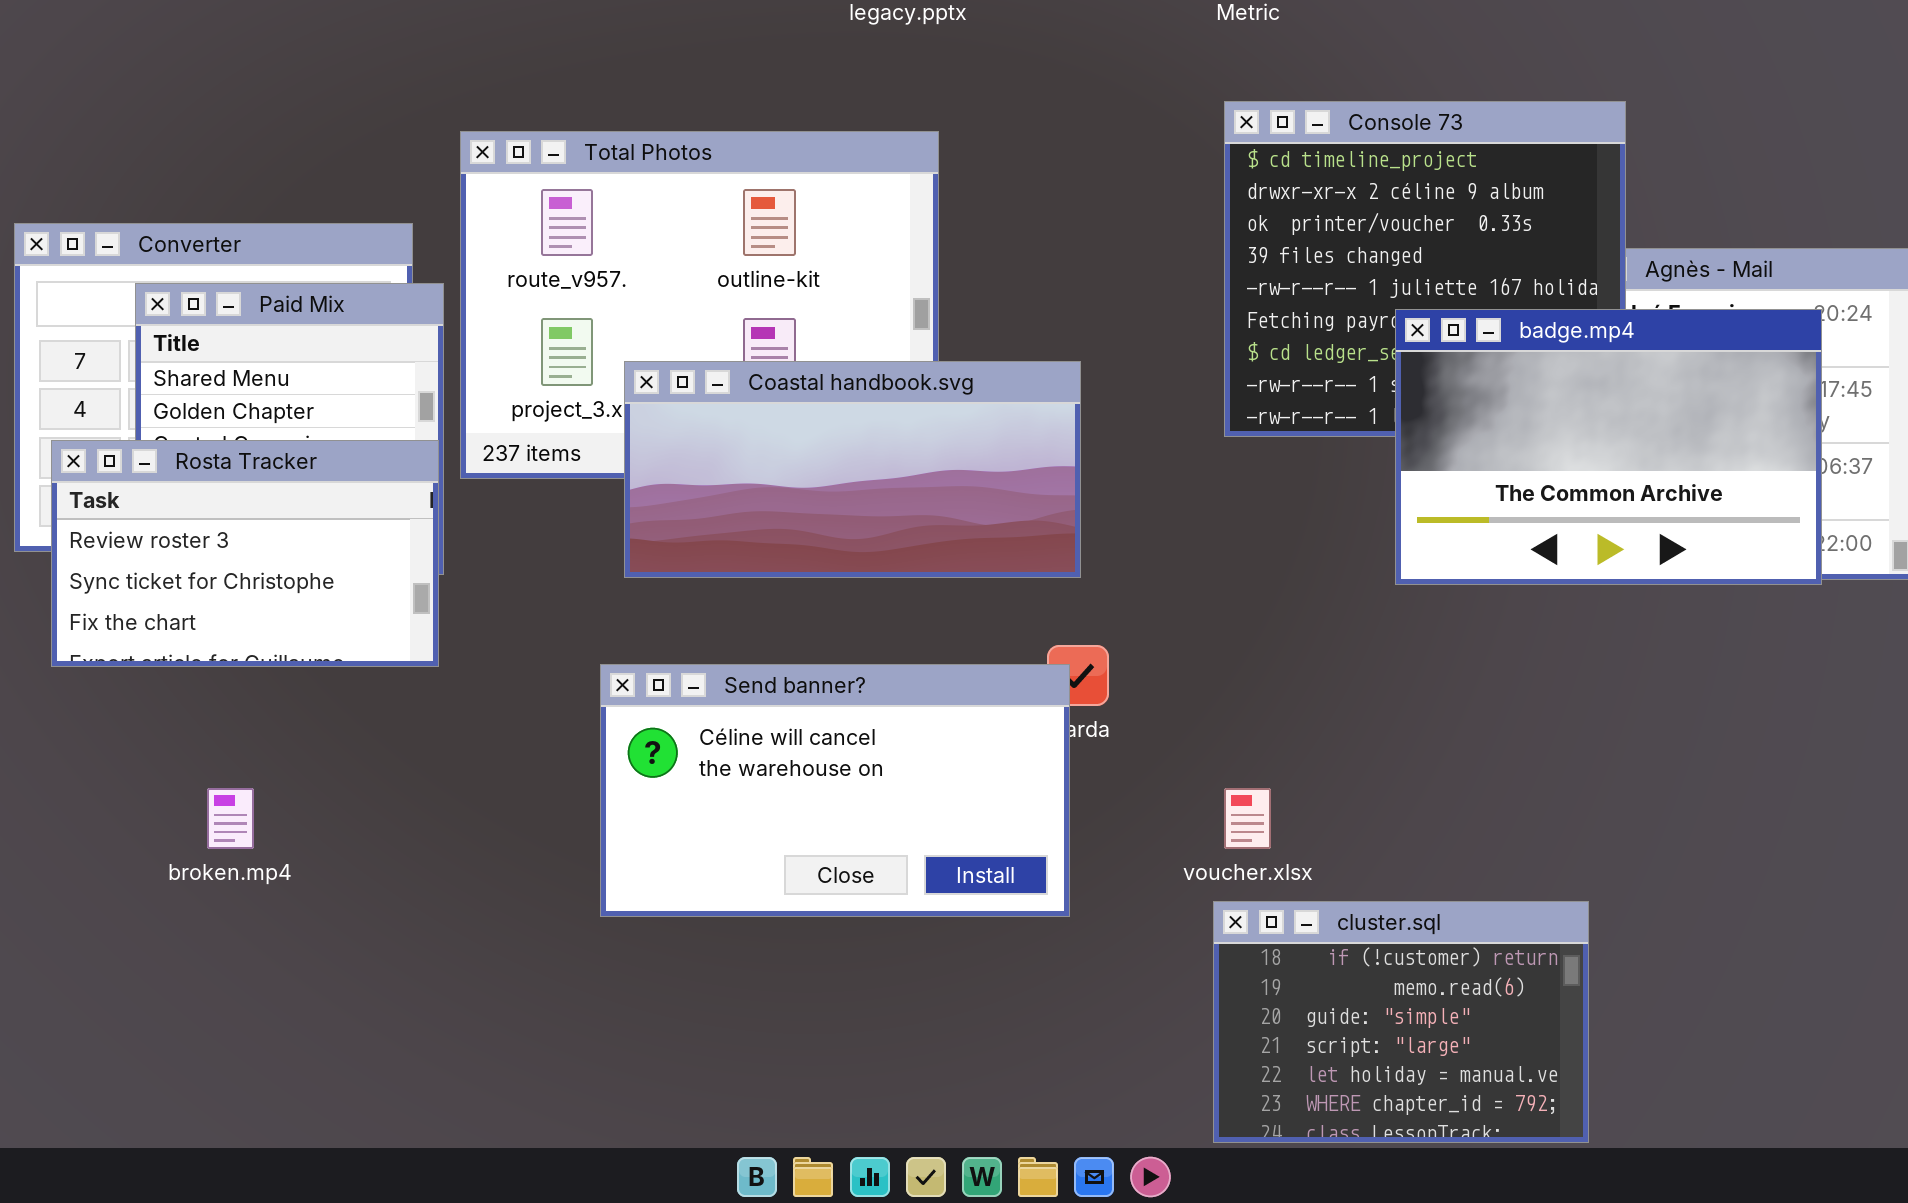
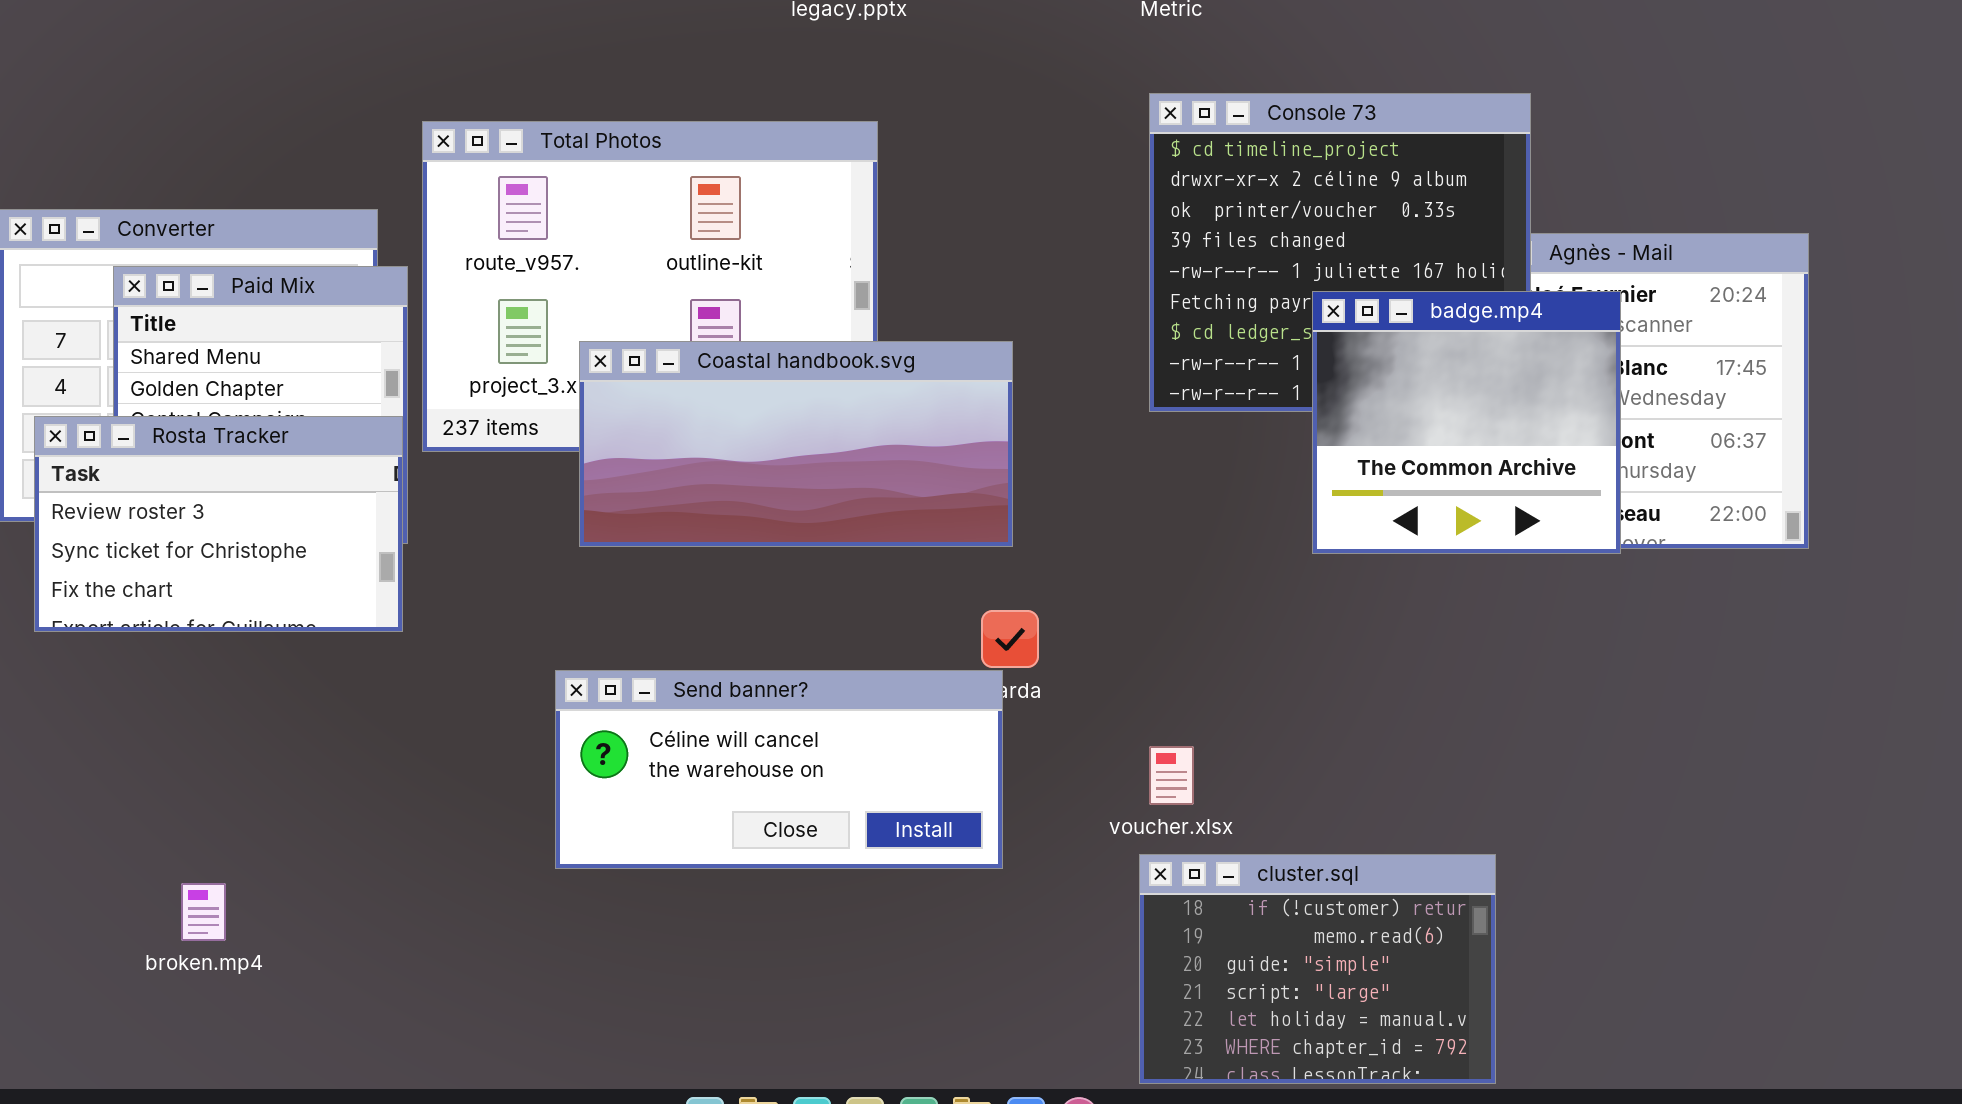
badge.mp4: [1395,309,1822,585] -> [1312,291,1621,554], resized
Send banner?: [600,664,1070,917] -> [555,670,1003,869], resized
broken.mp4: [207,788,254,849] -> [181,883,226,941], moved

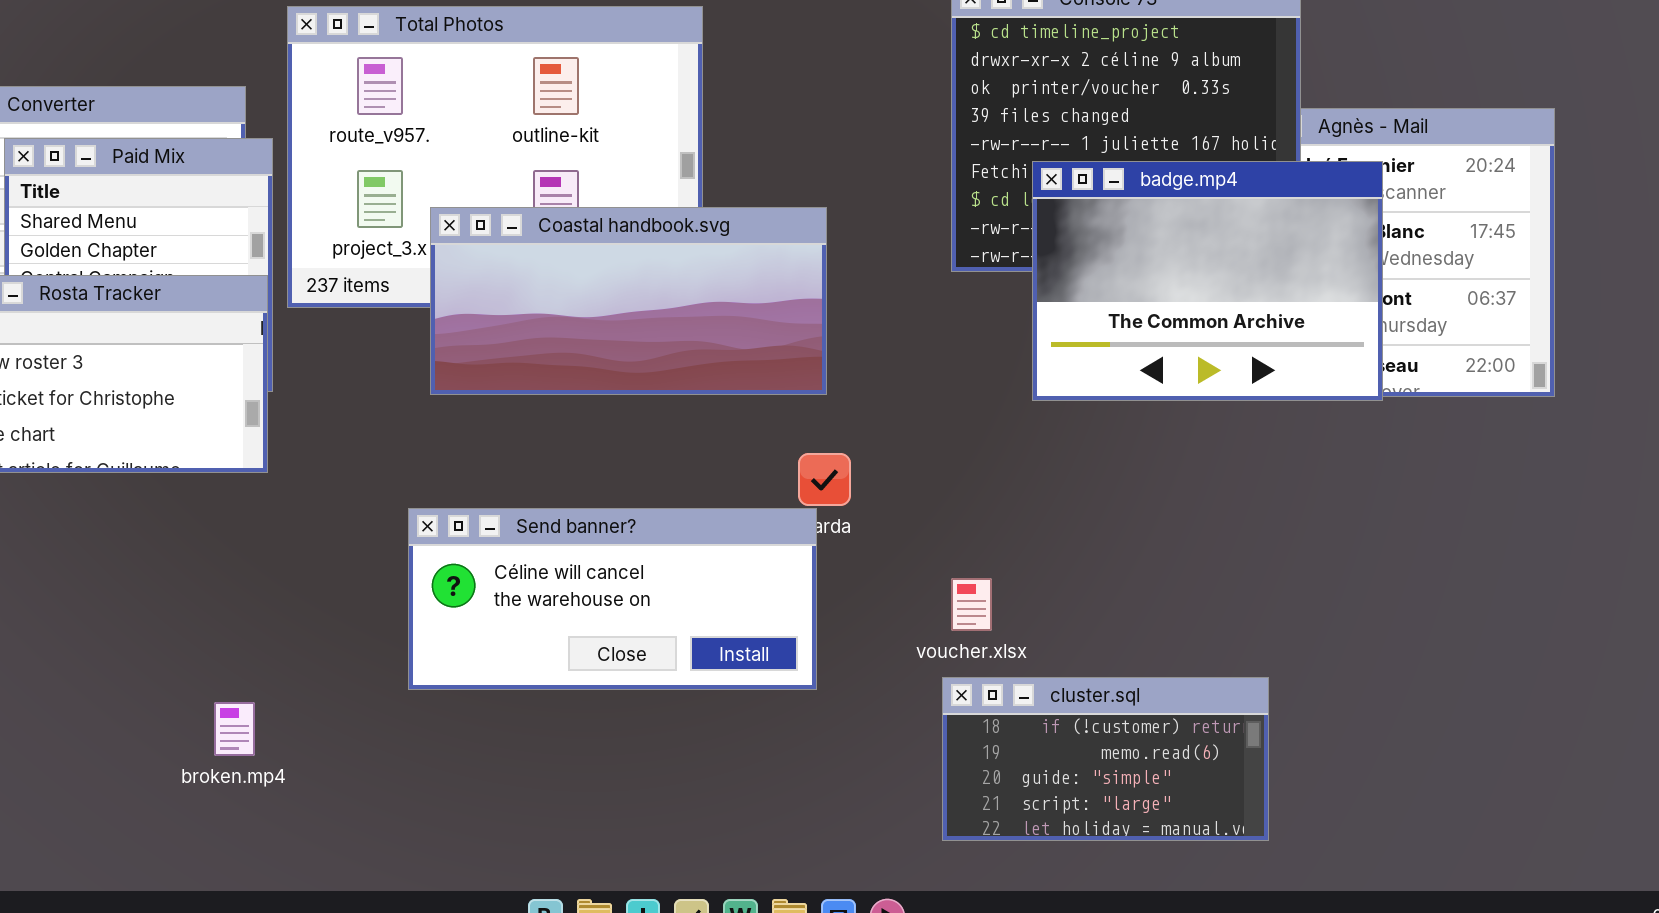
badge.mp4: [1312,291,1621,554] -> [1032,161,1383,401], resized
cluster.sql: [1139,854,1496,1084] -> [942,677,1269,841], resized
broken.mp4: [181,883,226,941] -> [214,702,255,756], moved

